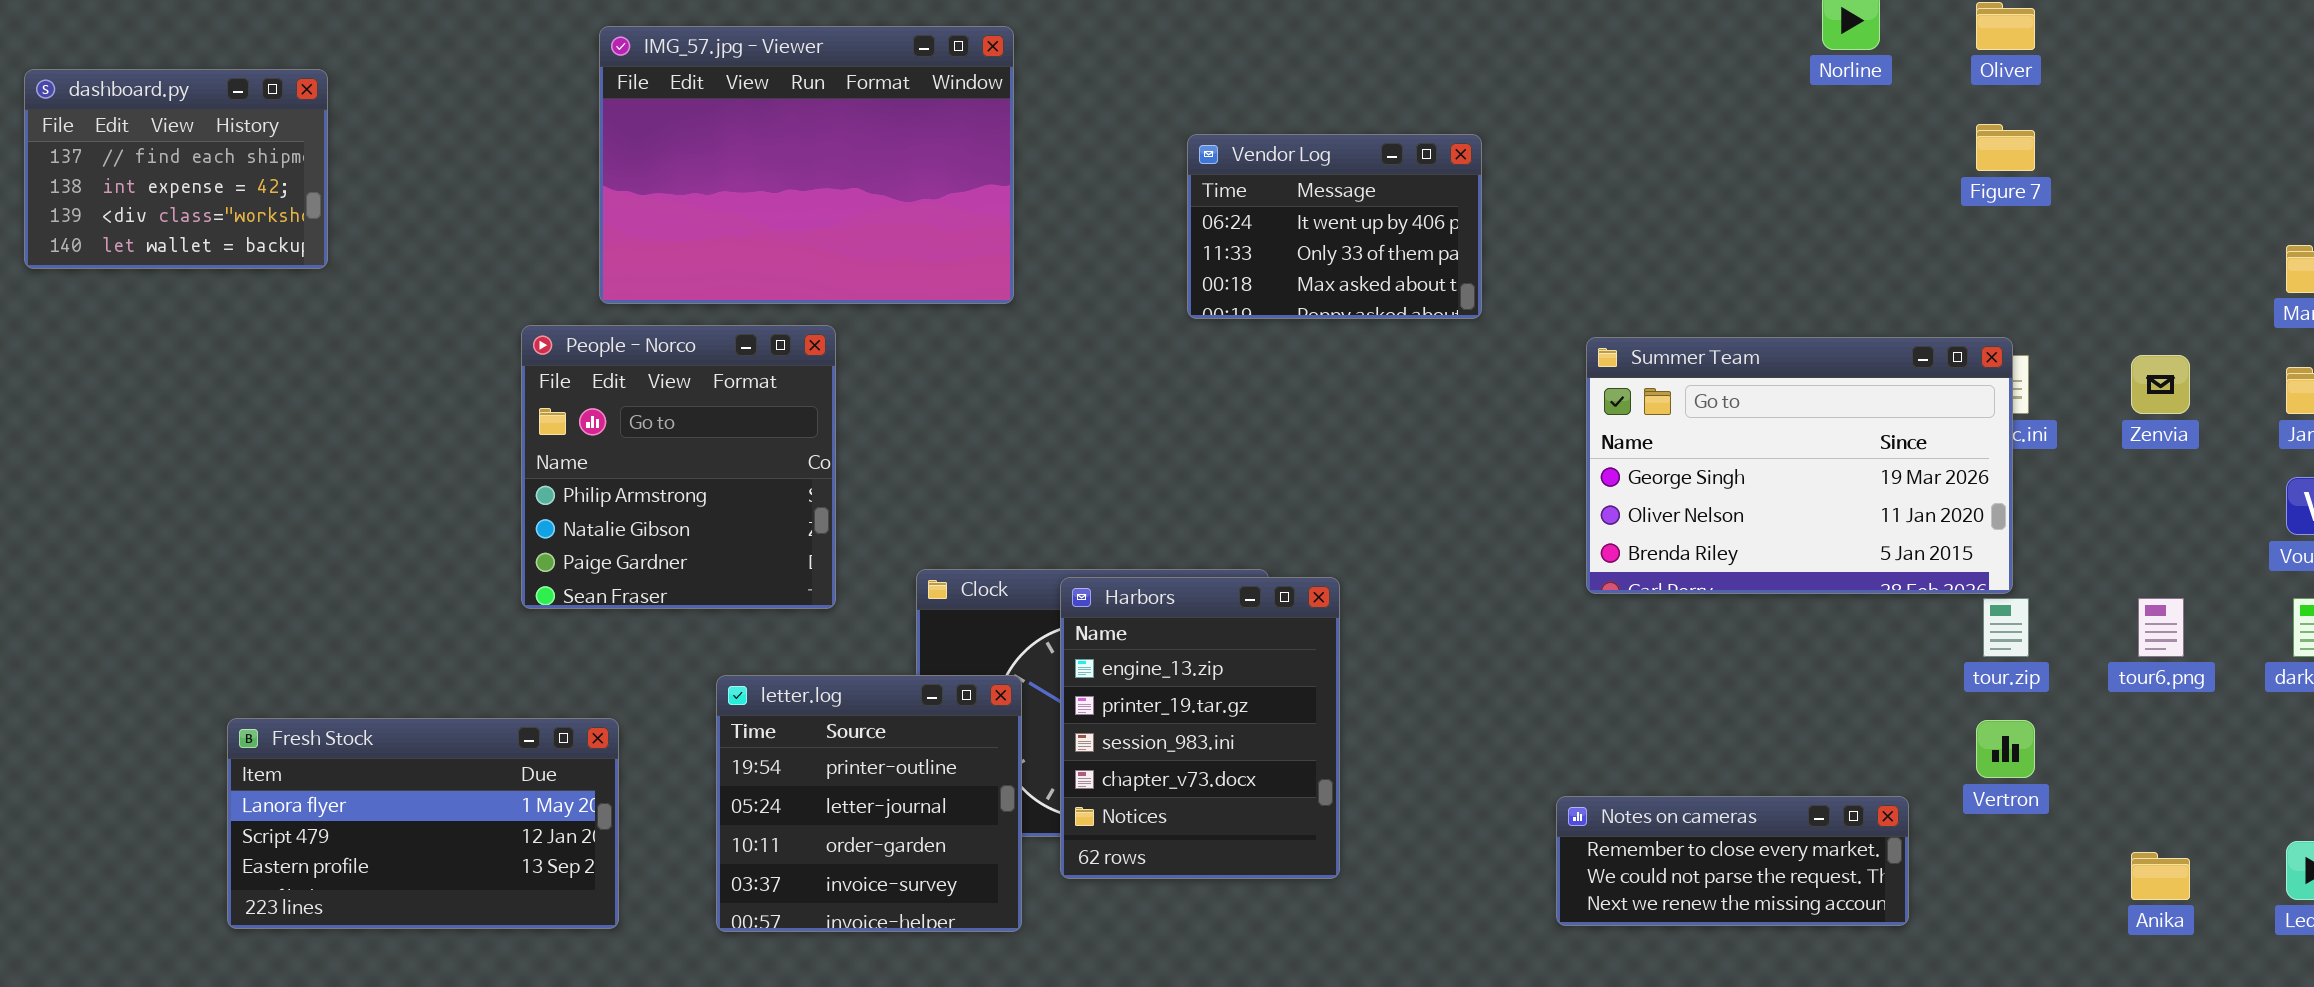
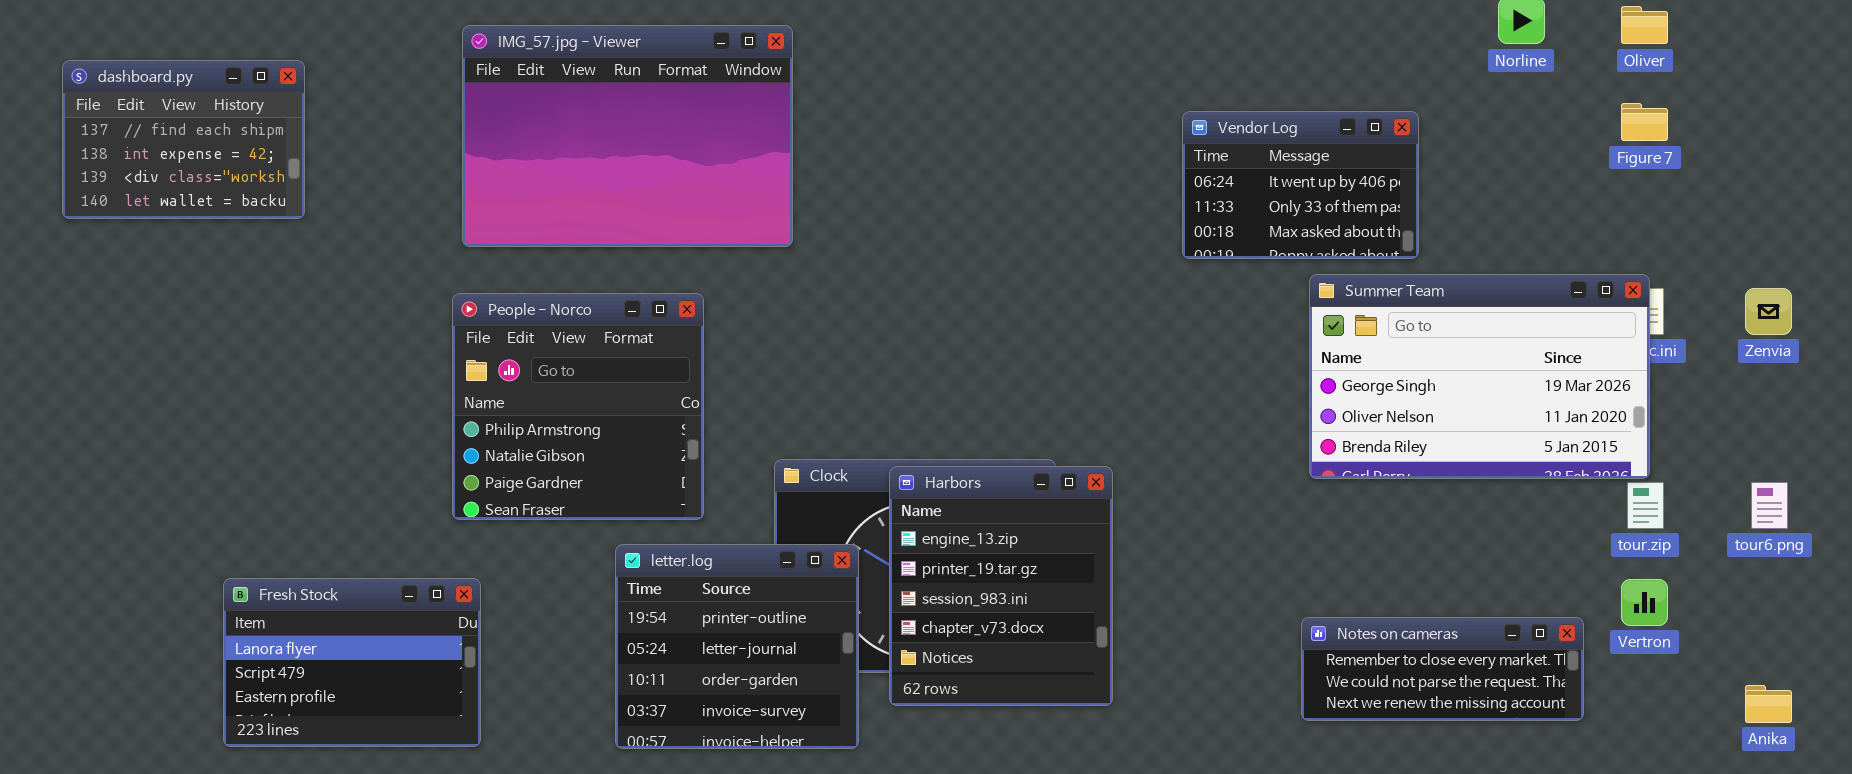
IMG_57.jpg - Viewer: [599,26,1014,304] -> [462,25,793,247], moved
Vendor Log: [1187,134,1482,319] -> [1182,111,1419,259], moved
People - Norco: [521,325,836,609] -> [452,293,704,520], moved
Fresh Stock: [227,718,619,929] -> [223,578,481,747], resized
Notes on cameras: [1556,796,1909,926] -> [1301,617,1584,721], moved

